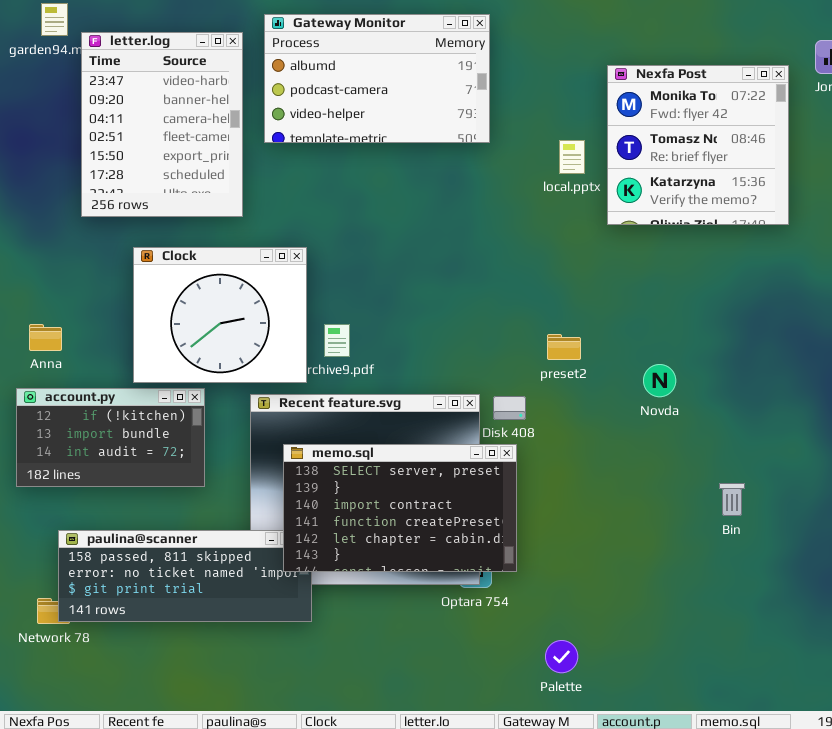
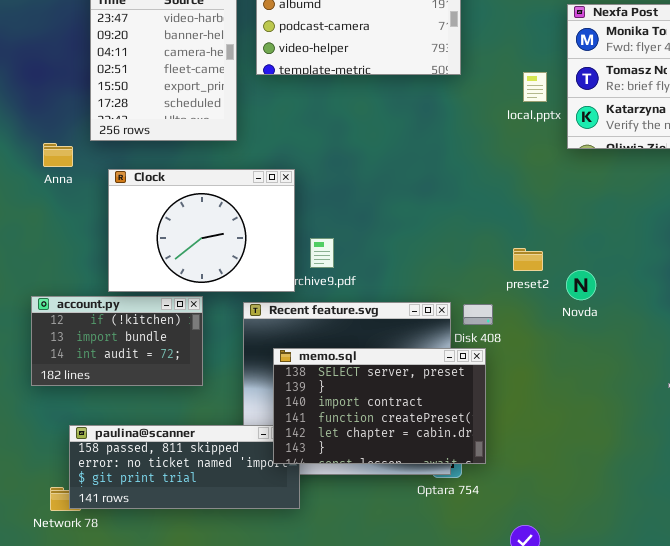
Clock: [133,247,307,383] -> [108,169,295,292], resized
Anna: [29,324,62,351] -> [43,143,73,167], moved
Novda: [643,364,676,397] -> [566,270,596,300], moved

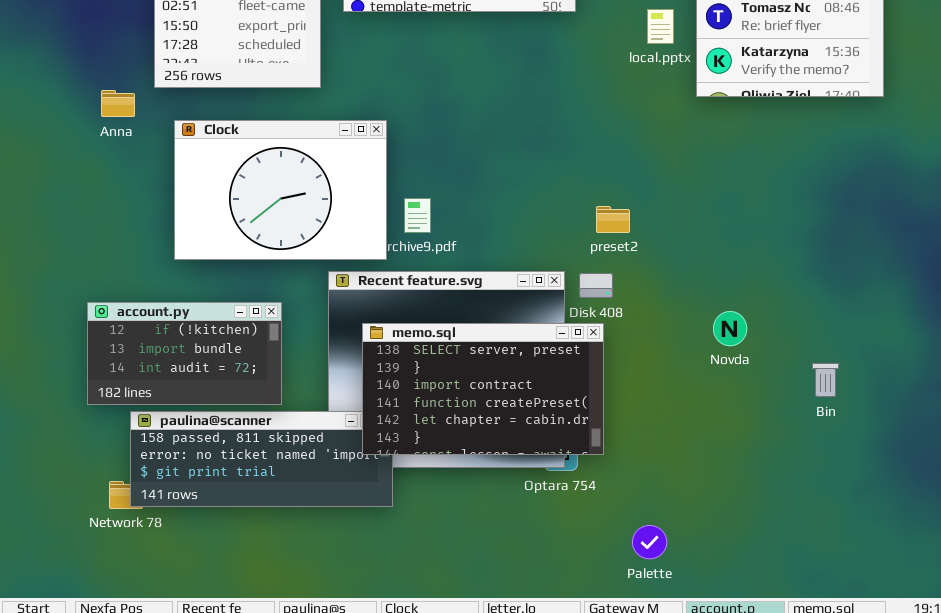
preset2: [513,248,543,271] -> [596,206,630,233], moved
Novda: [566,270,596,300] -> [713,311,747,346], moved
account.py: [31,296,203,386] -> [87,302,282,405], moved

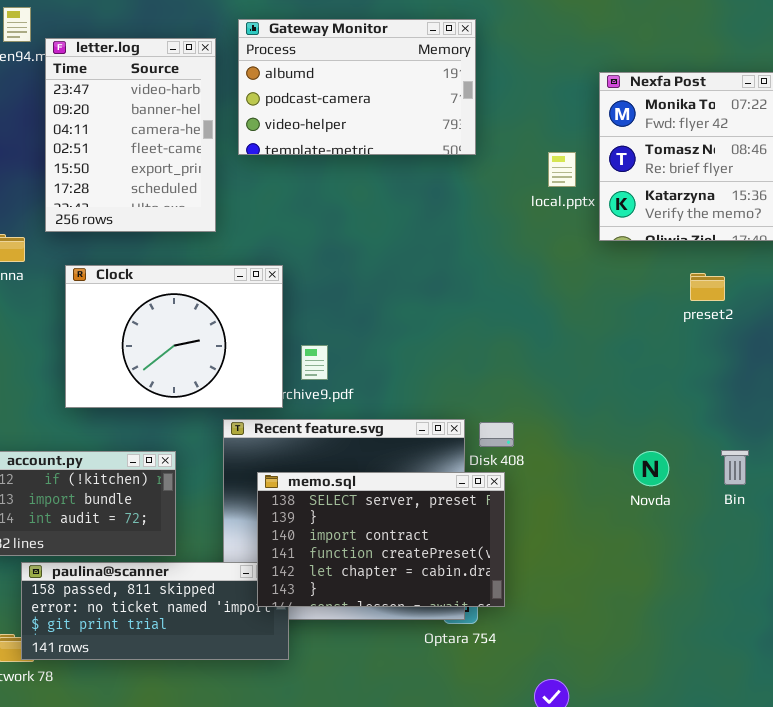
preset2: [596,206,630,233] -> [690,273,725,301], moved
Novda: [713,311,747,346] -> [633,451,669,486], moved
Bin: [812,363,839,397] -> [721,450,749,485], moved

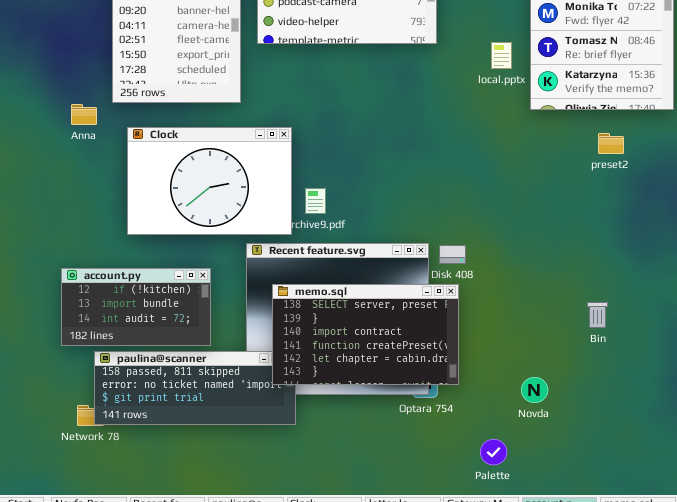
Bin: [721,450,749,485] -> [587,302,608,328], moved
Novda: [633,451,669,486] -> [521,377,548,403], moved

